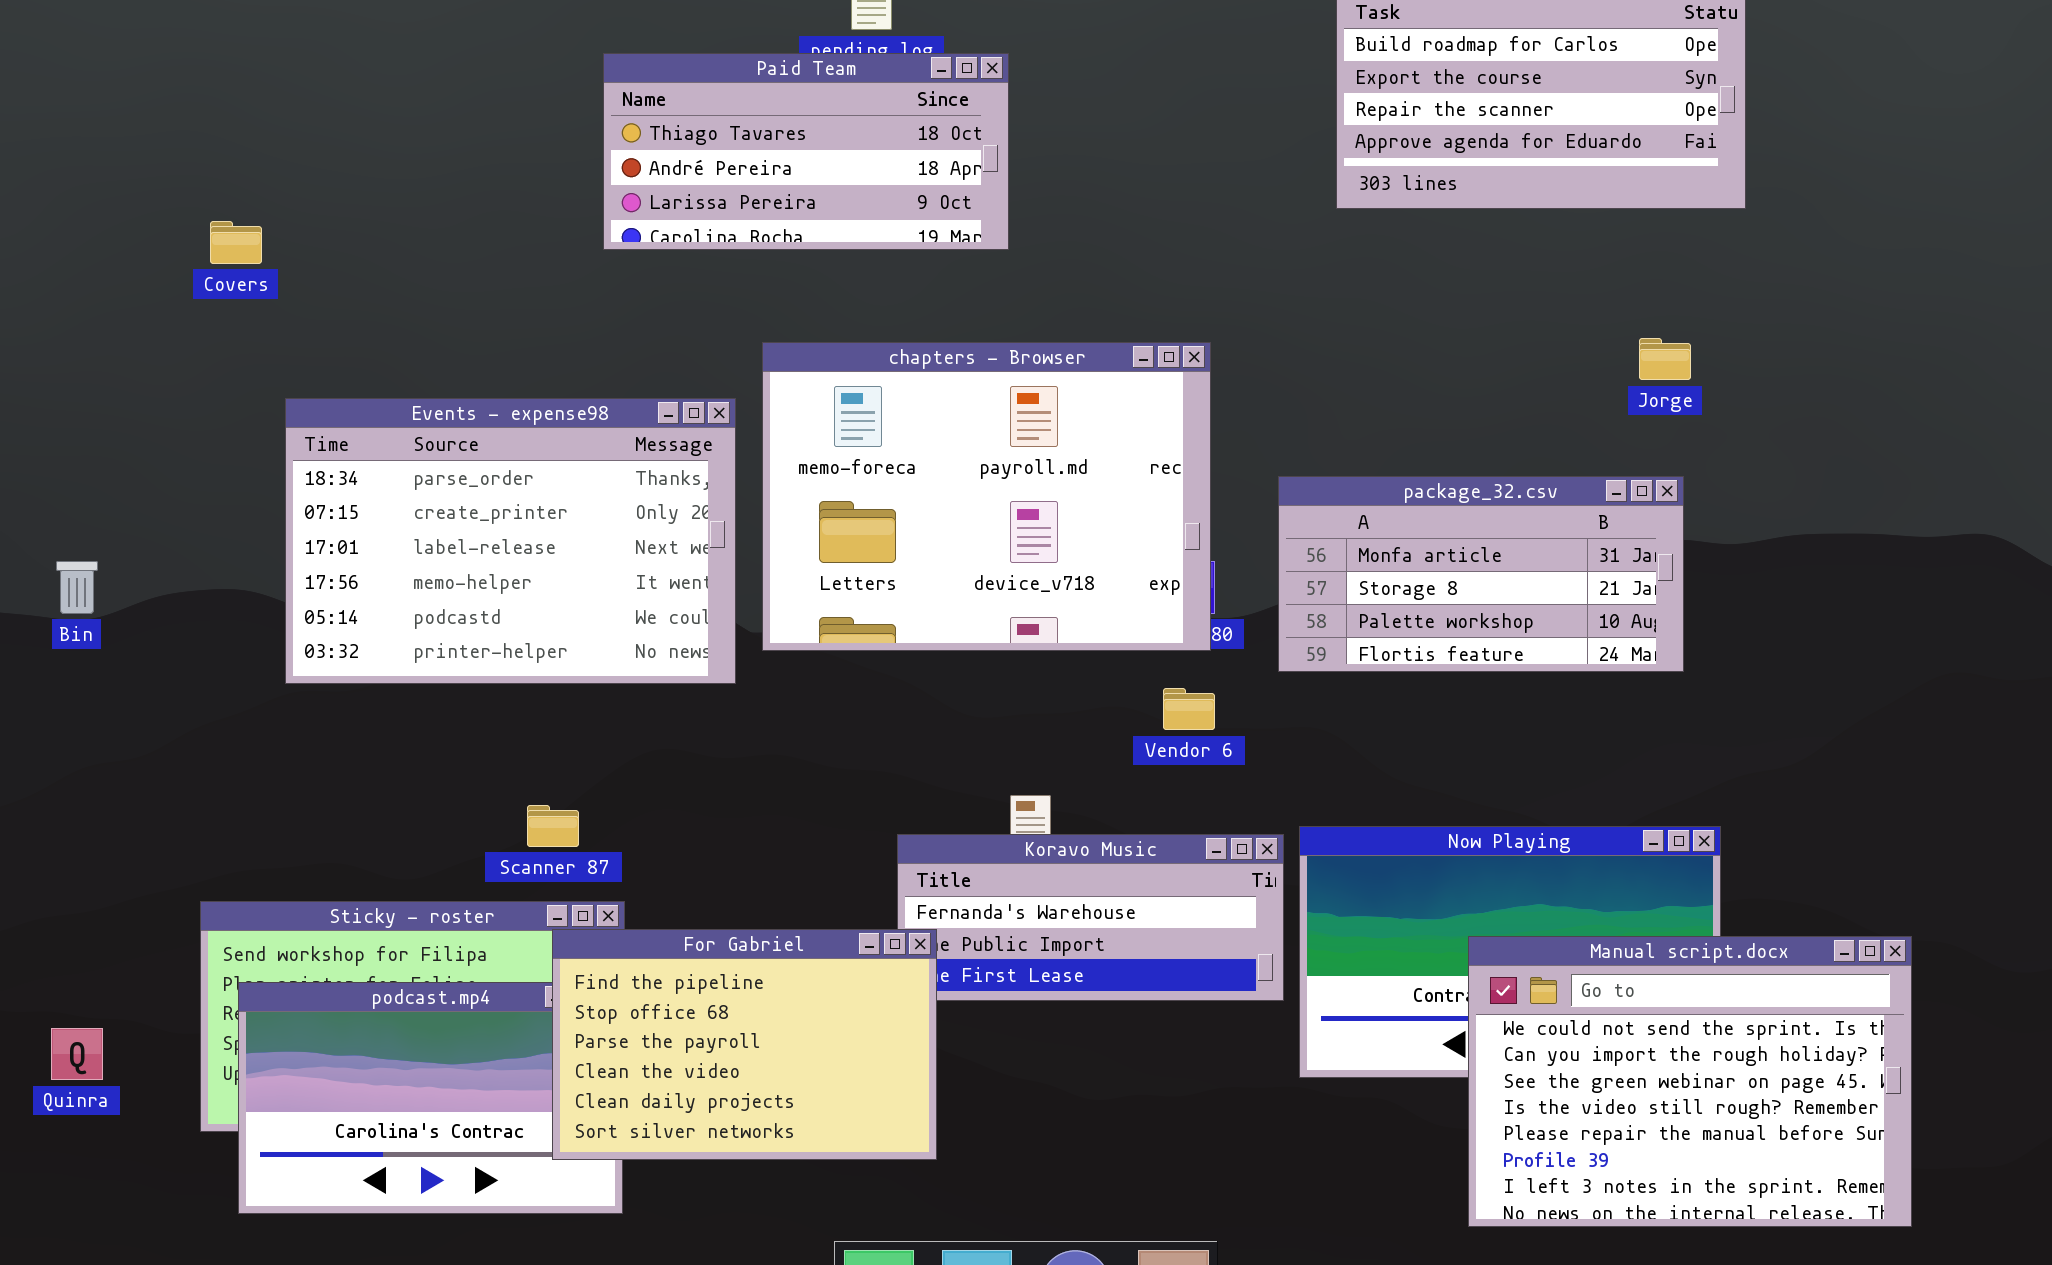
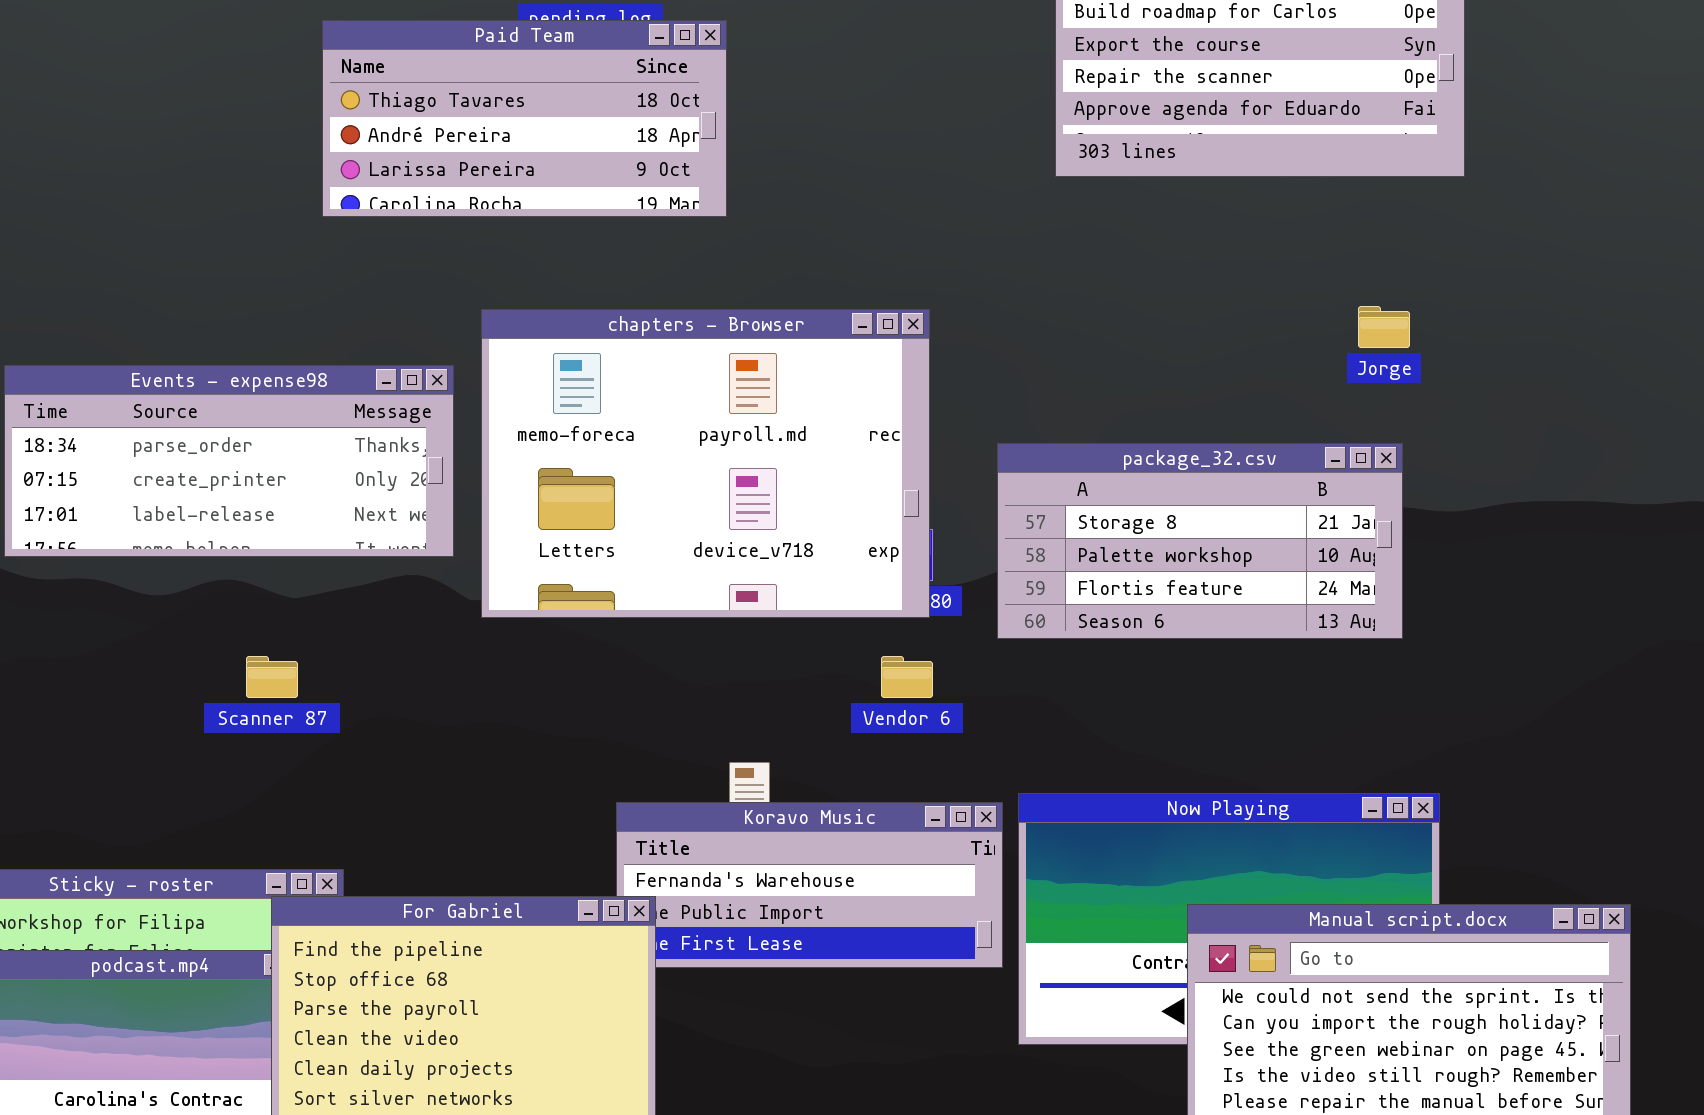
Events - expense98: [285,398,736,684] -> [4,365,454,557], resized
package_32.csv: [1278,476,1684,672] -> [997,443,1403,639], scrolled down 1 row
Scanner 87: [527,805,579,847] -> [246,656,298,698], moved

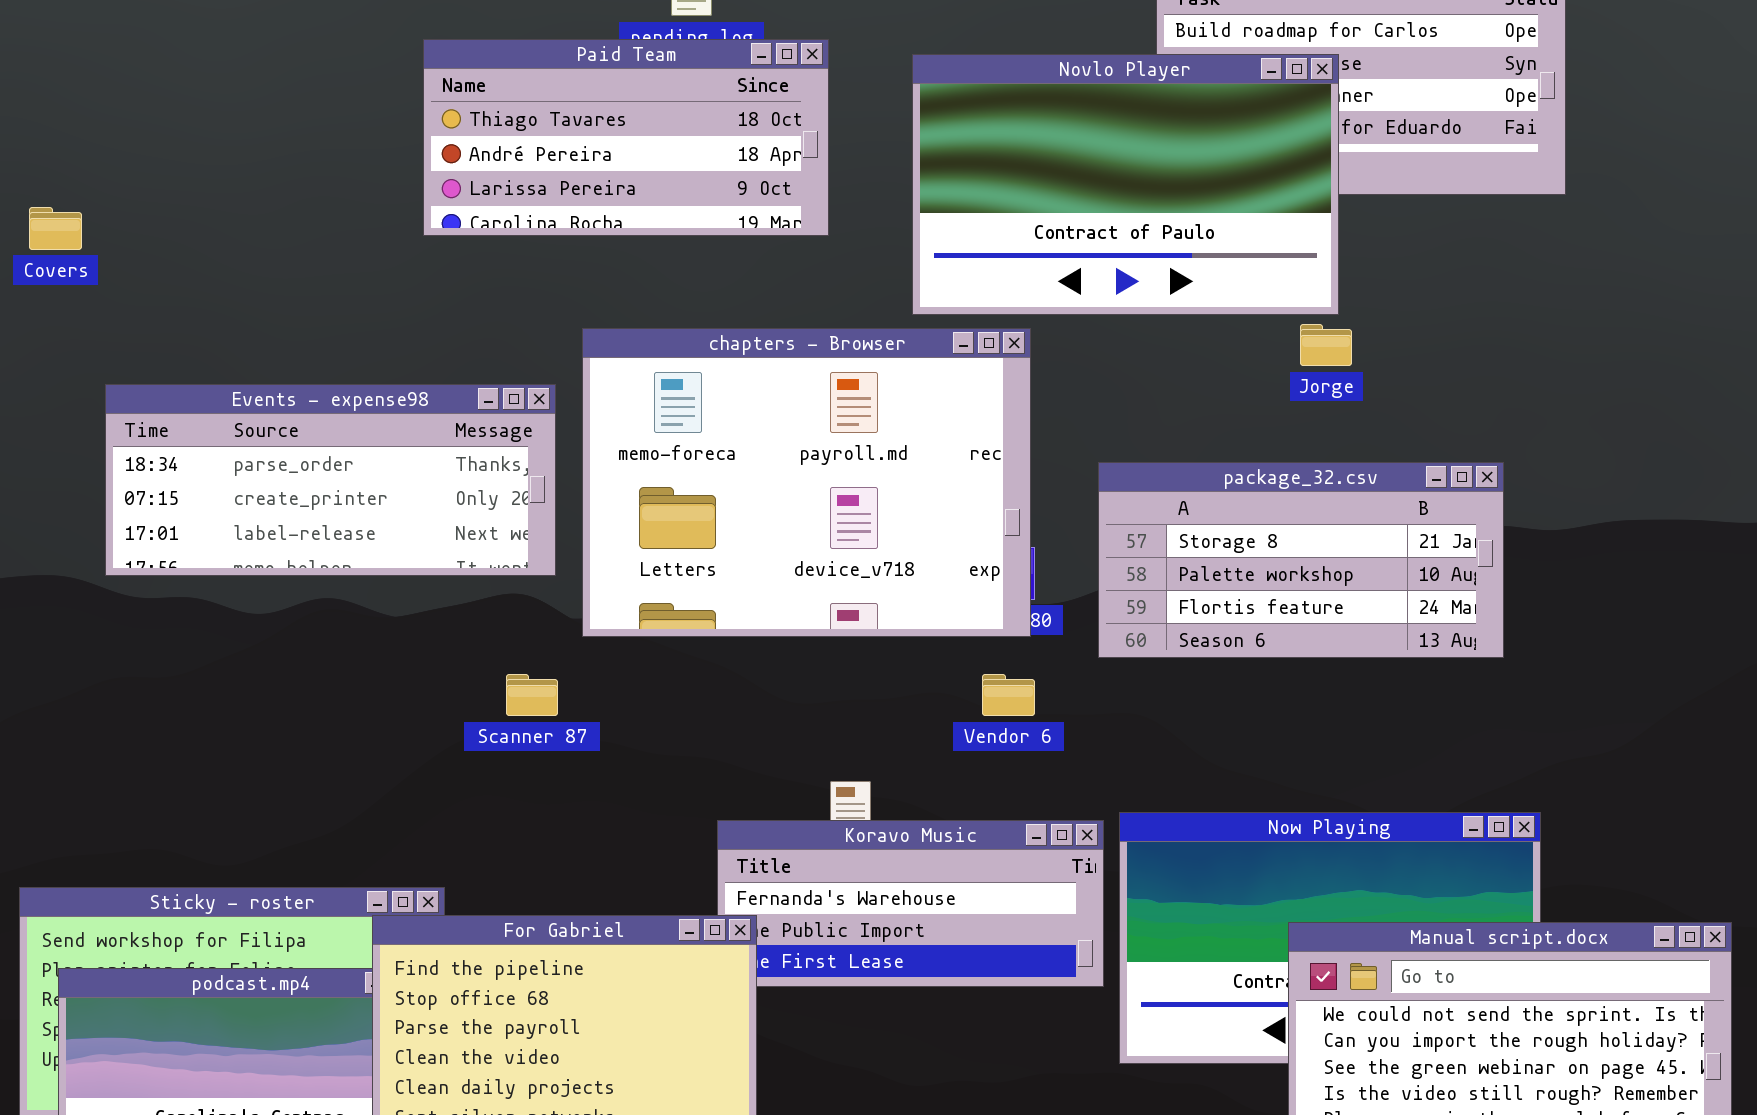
Novlo Player: none -> [912,54,1339,315], opened
Jorge: [1358,306,1410,348] -> [1300,324,1352,366], moved
Scanner 87: [246,656,298,698] -> [506,674,558,716], moved

